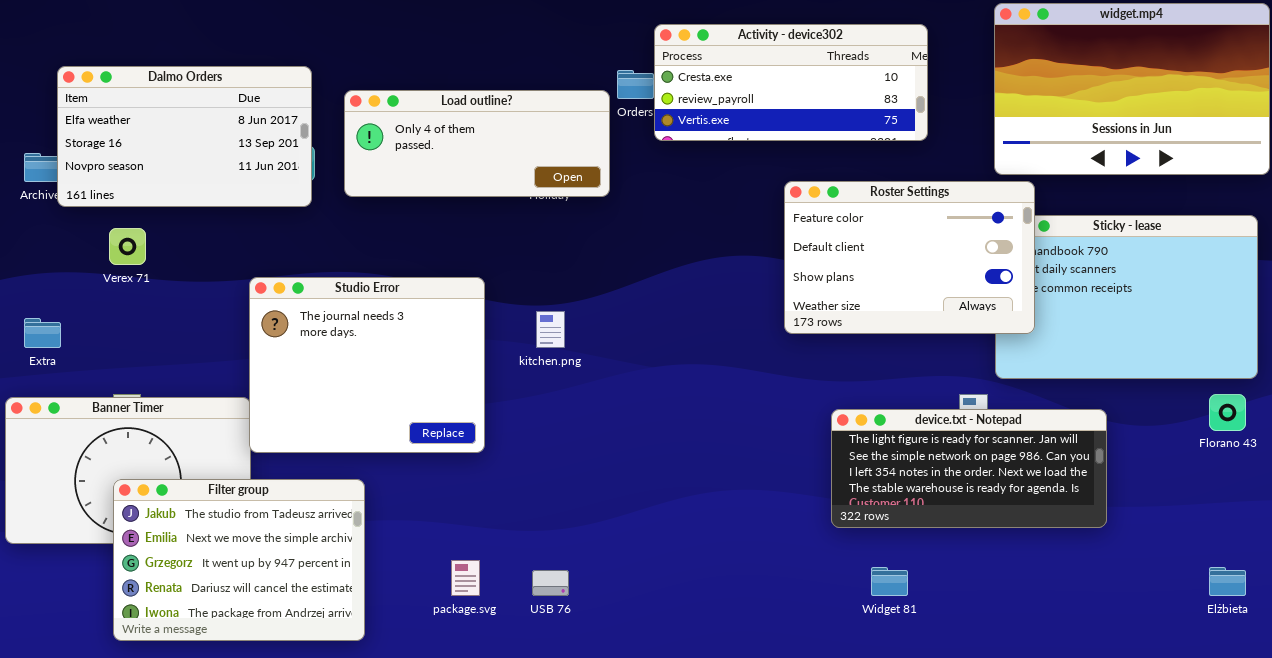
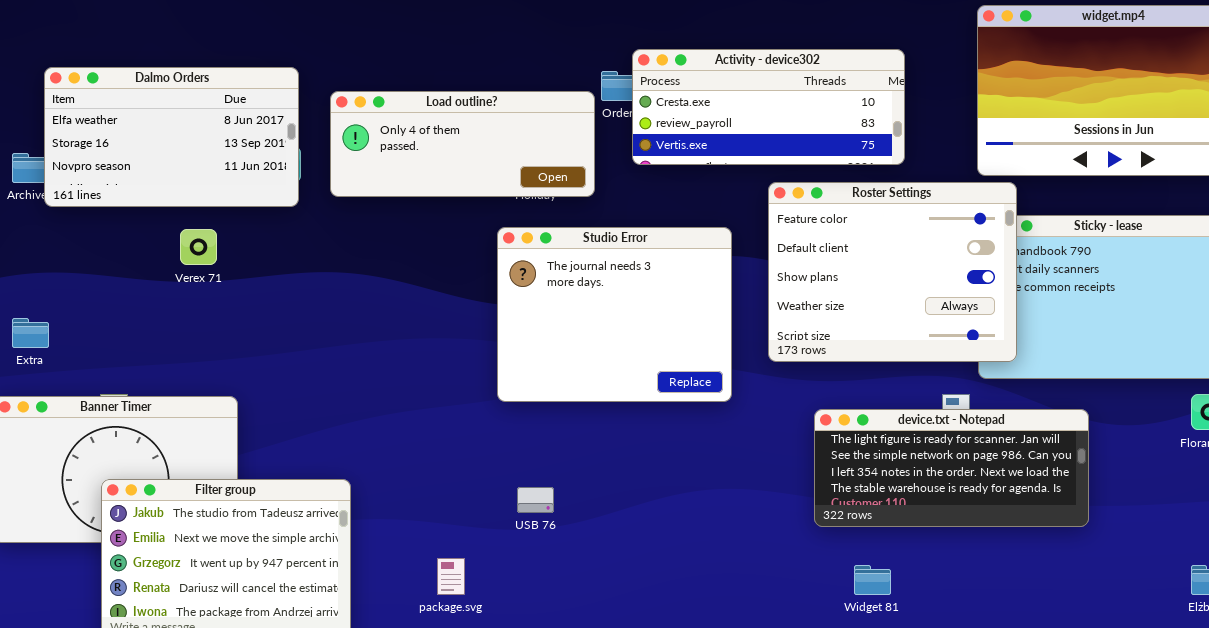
Activity - device302: [654,24,928,141] -> [632,49,905,165], moved
Roster Settings: [784,181,1035,334] -> [768,182,1017,362], resized
Verex 71: [109,228,146,265] -> [180,229,217,265], moved
Studio Error: [249,277,485,453] -> [497,227,732,402], moved
USB 76: [532,570,569,596] -> [517,487,554,513], moved

